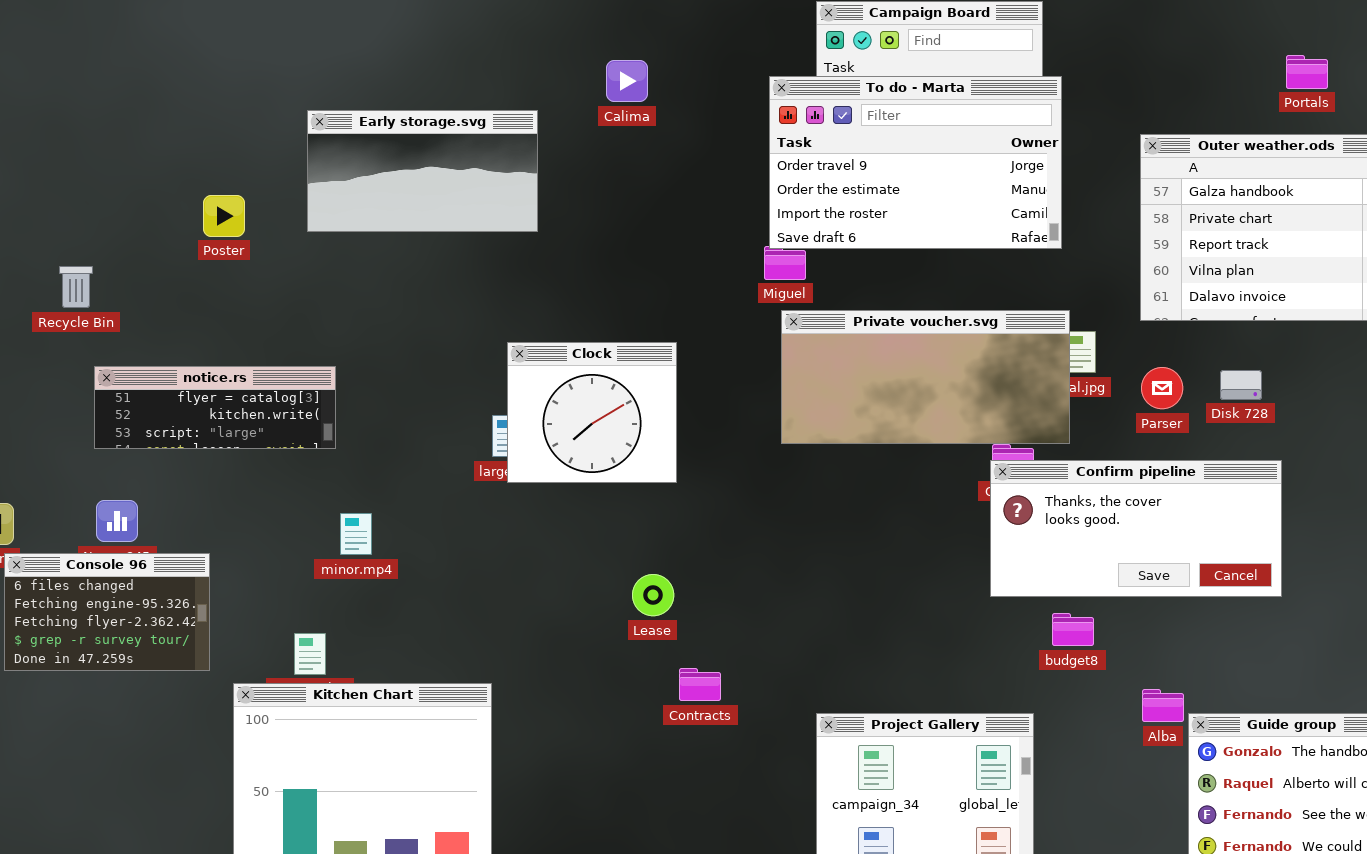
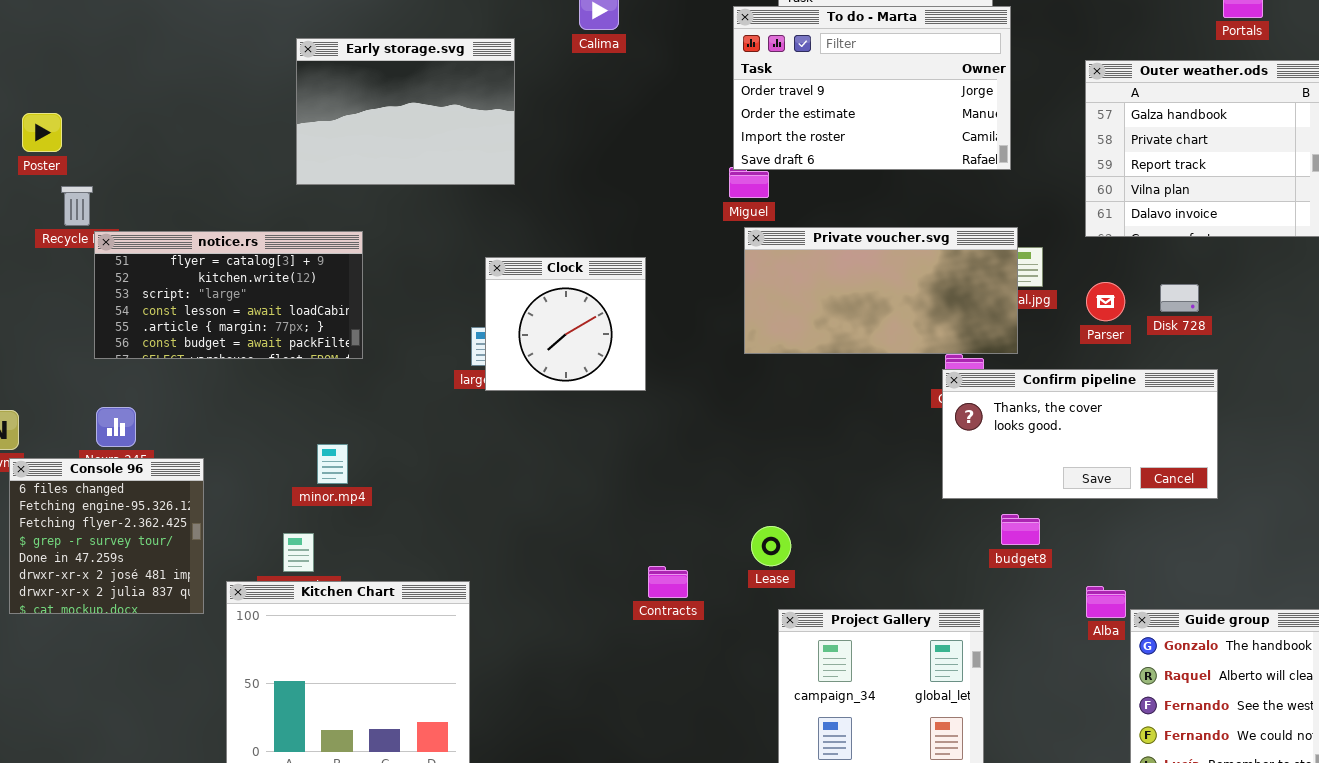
Early storage.svg: [307,110,538,232] -> [296,38,515,185], resized
Poster: [203,195,245,237] -> [22,113,62,152], moved
notice.rs: [94,366,336,449] -> [94,231,363,359], resized
minor.mp4: [340,513,372,555] -> [317,444,348,484], moved
Console 96: [4,553,210,671] -> [9,458,204,614], resized
Lease: [632,574,674,616] -> [751,526,791,566], moved

